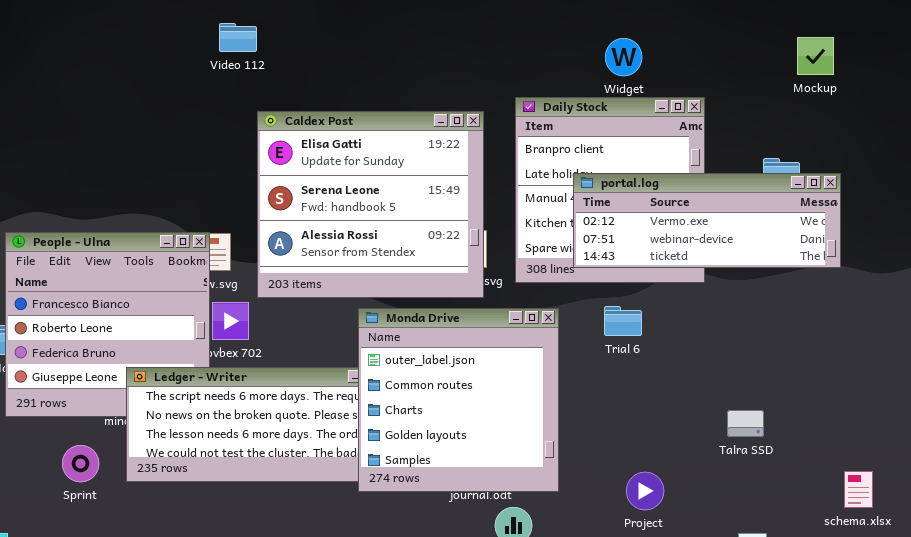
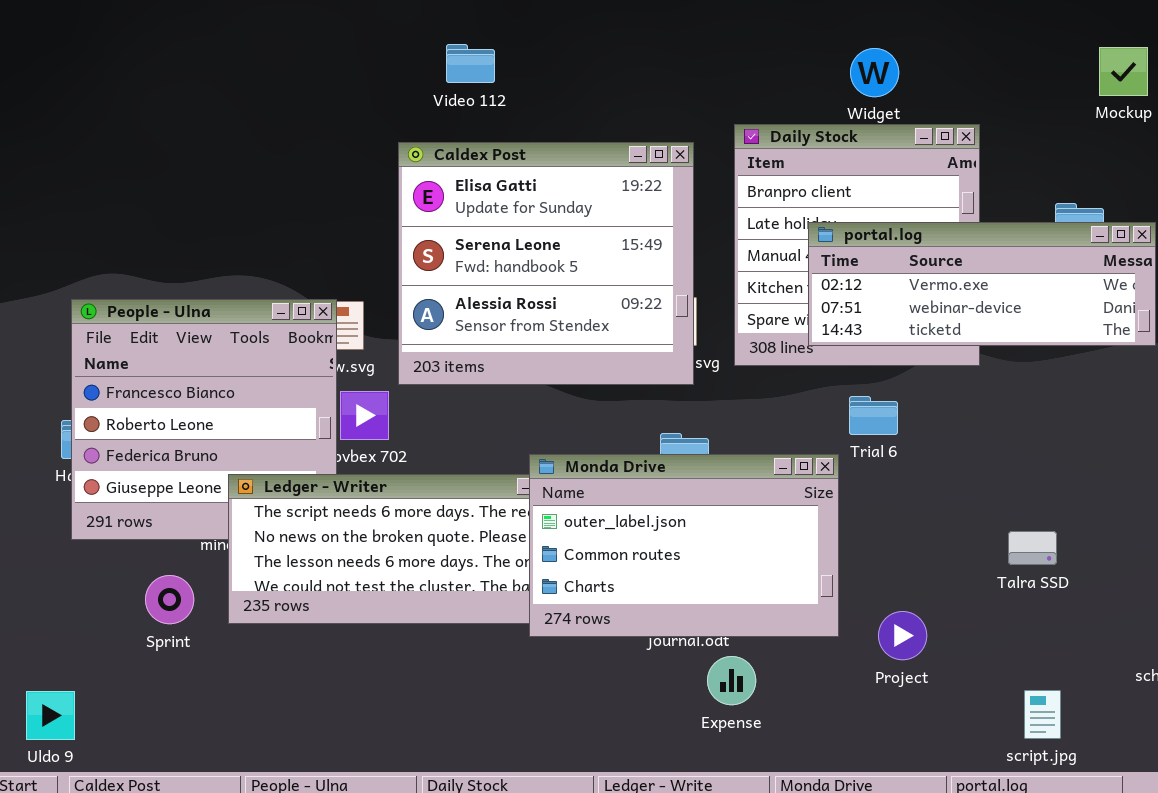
Video 112: [219,23,257,52] -> [446,44,495,83], moved
Monda Drive: [358,308,559,492] -> [529,454,839,637], resized

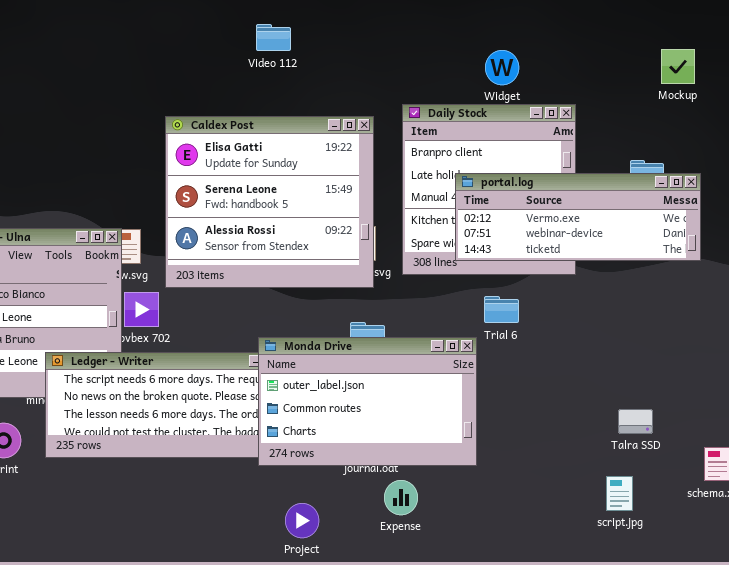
Video 112: [446,44,495,83] -> [256,24,291,51], moved
Talra SSD: [1008,531,1057,565] -> [618,409,653,434], moved
Project: [878,611,927,660] -> [285,503,319,538], moved
script.jpg: [1024,690,1061,739] -> [606,476,633,511], moved

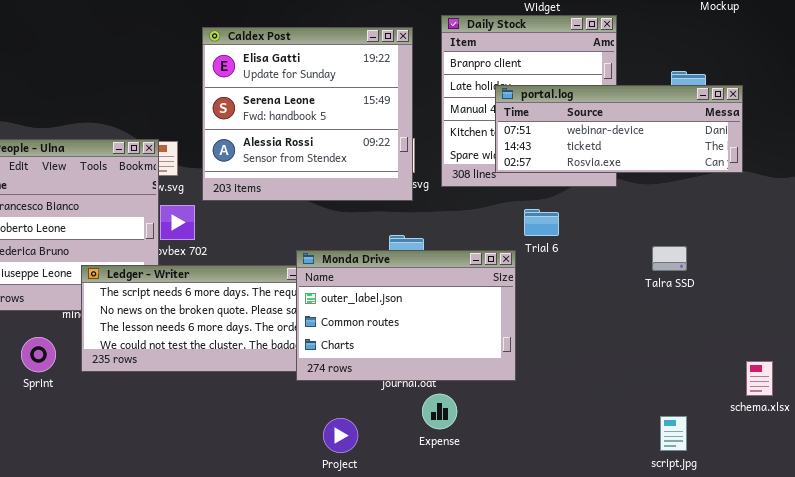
portal.log: [455,173,701,261] -> [495,85,743,173], scrolled down 1 row
Talra SSD: [618,409,653,434] -> [652,246,687,271], moved
script.jpg: [606,476,633,511] -> [660,416,687,451], moved

